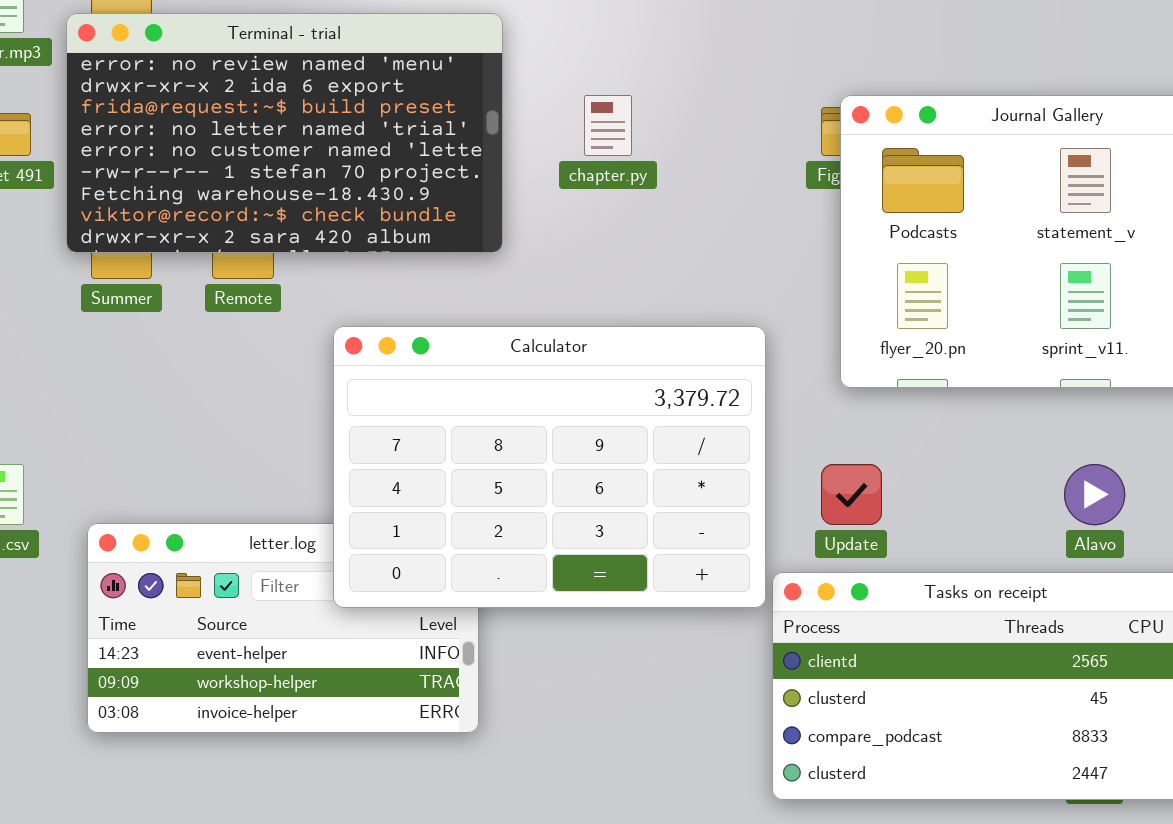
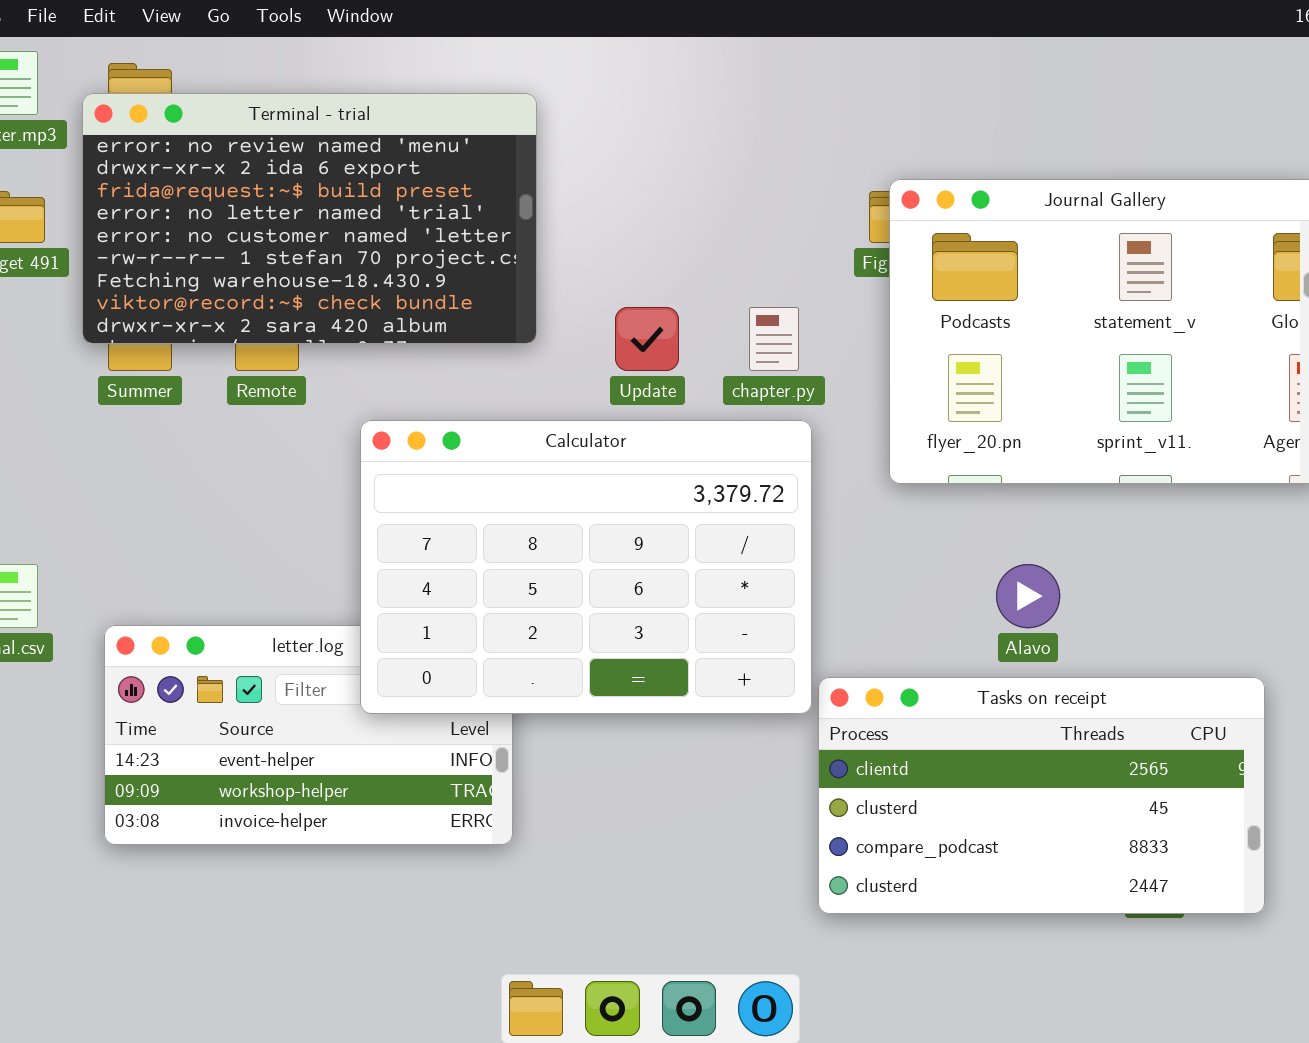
chapter.py: [584,95,632,156] -> [749,307,799,371], moved
Update: [821,464,882,525] -> [615,307,679,371], moved
Alavo: [1064,464,1125,525] -> [996,564,1060,628], moved

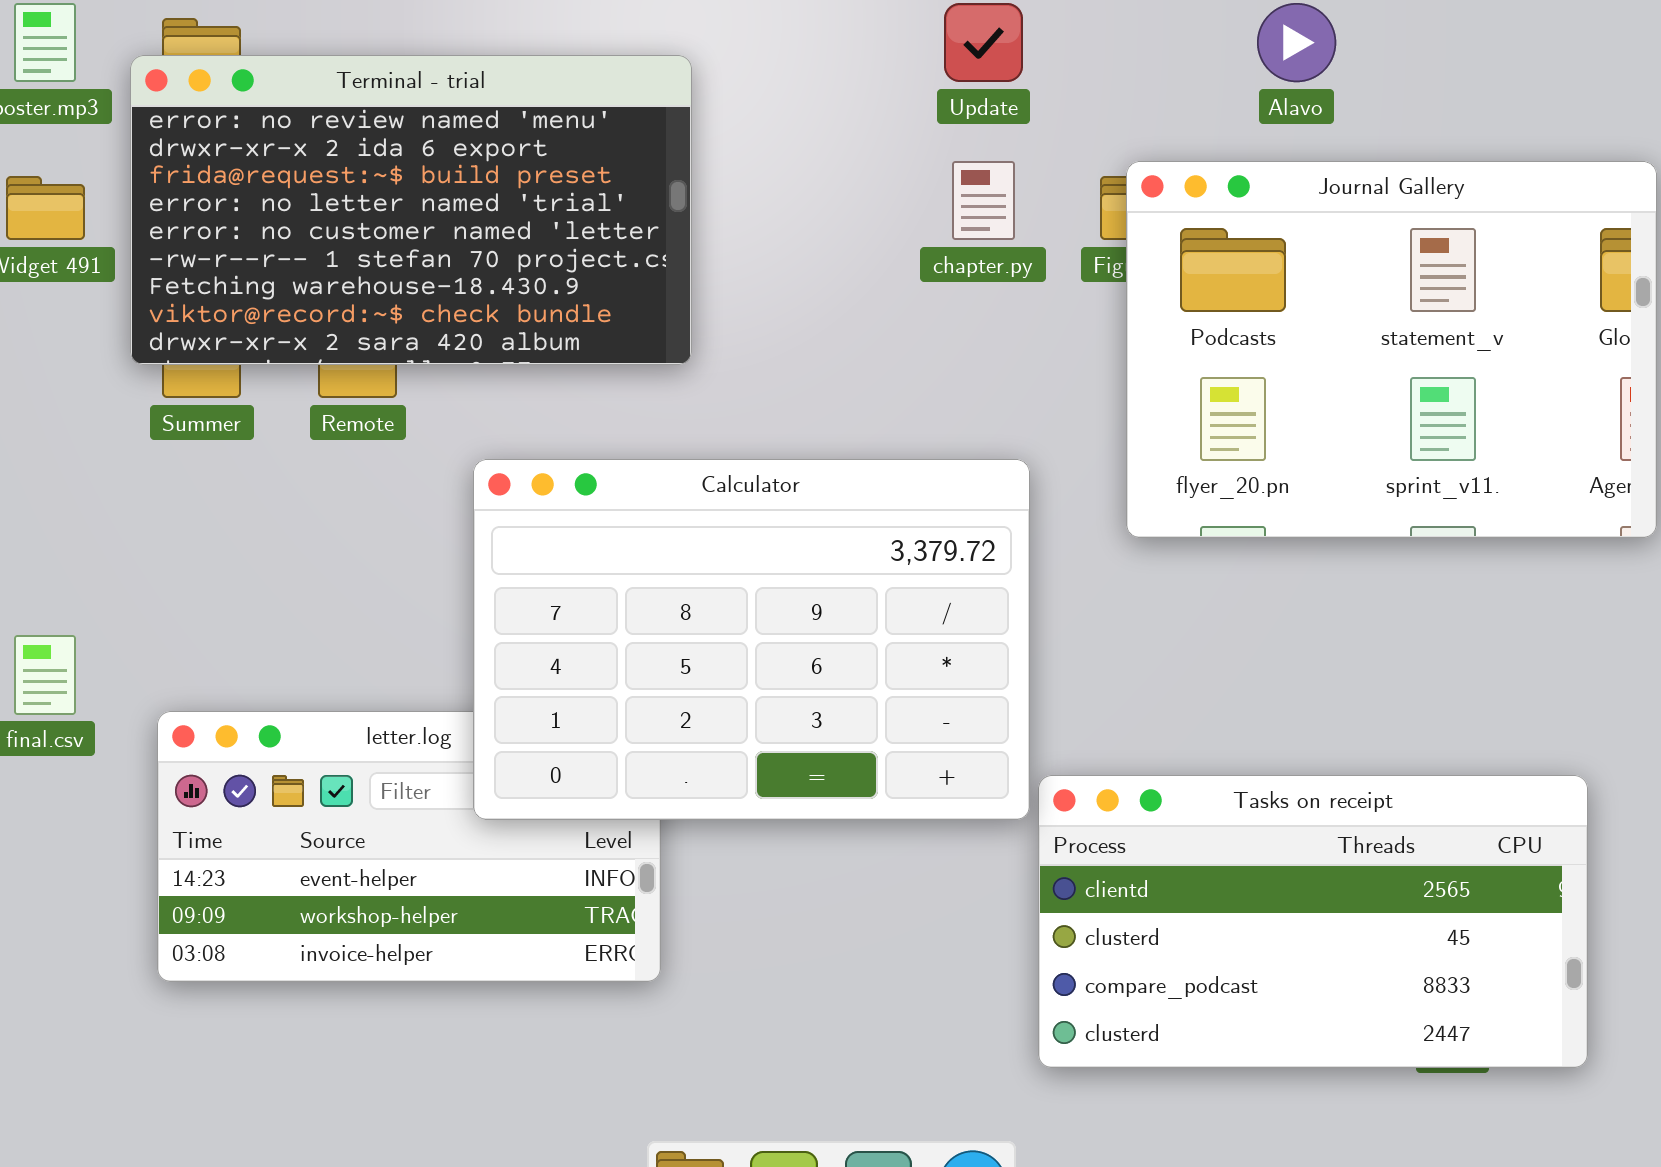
Update: [615,307,679,371] -> [944,3,1023,82], moved
chapter.py: [749,307,799,371] -> [952,161,1015,240], moved
Alavo: [996,564,1060,628] -> [1257,3,1336,82], moved

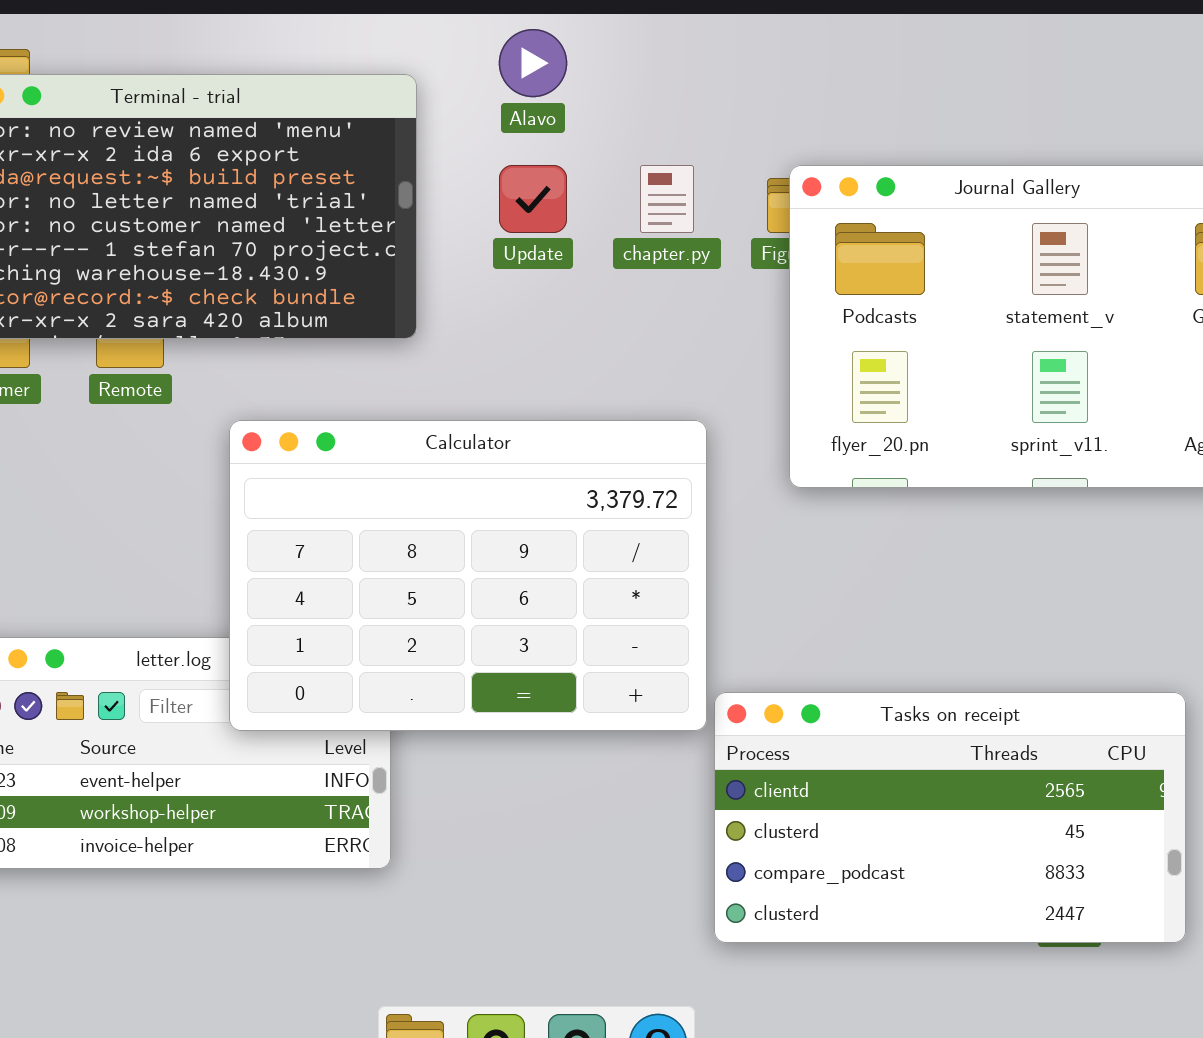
Update: [944,3,1023,82] -> [499,165,567,233], moved
Alavo: [1257,3,1336,82] -> [499,29,567,97], moved

